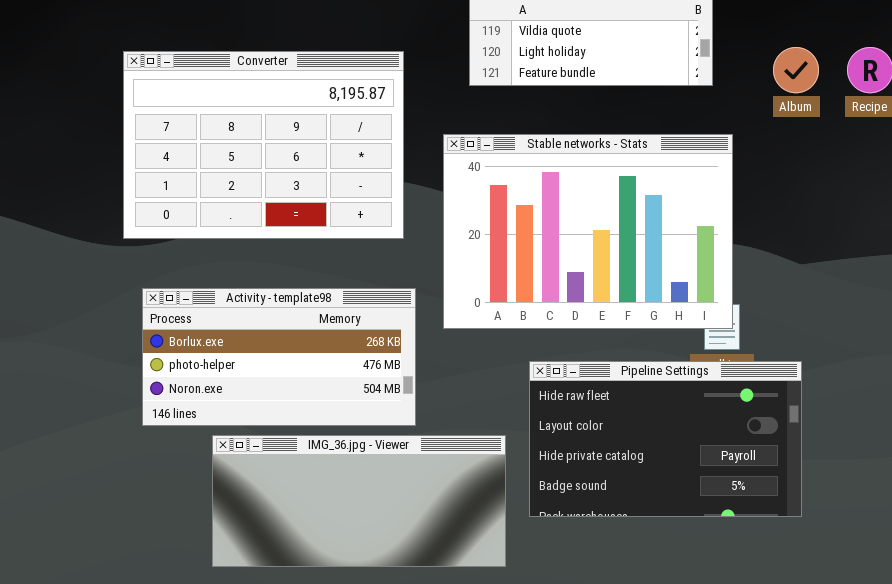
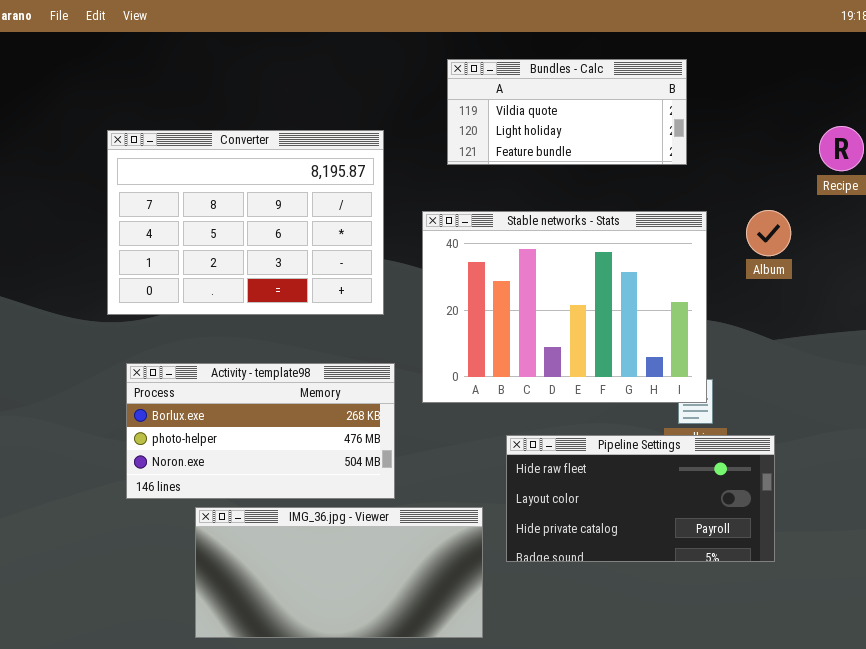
Album: [773,47,819,93] -> [746,210,791,256], moved
Pipeline Settings: [529,361,802,517] -> [506,435,775,562], resized

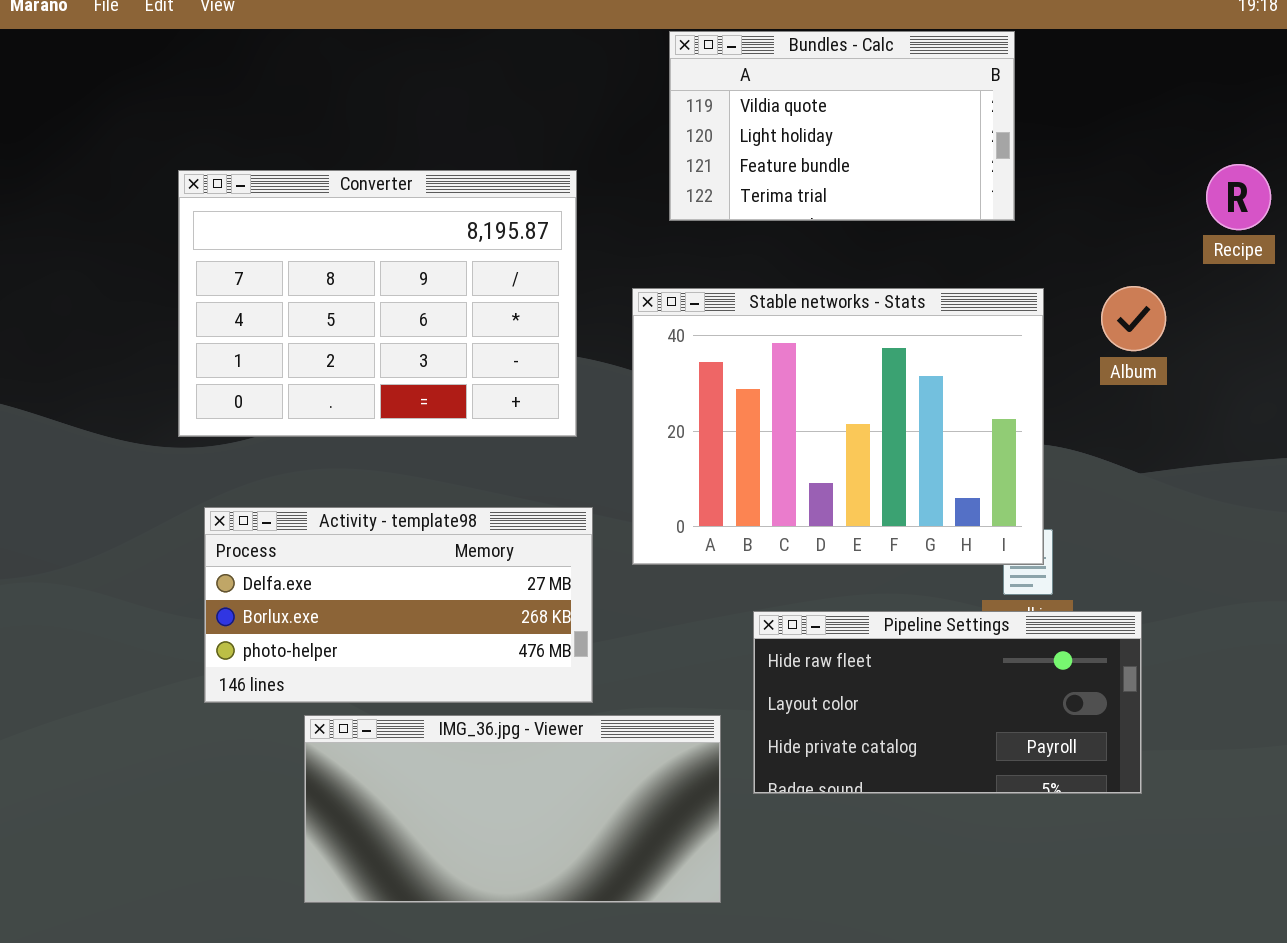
Bundles - Calc: [447,59,687,165] -> [669,31,1015,221], resized
Activity - template98: [126,363,395,499] -> [204,507,593,703], scrolled up 1 row

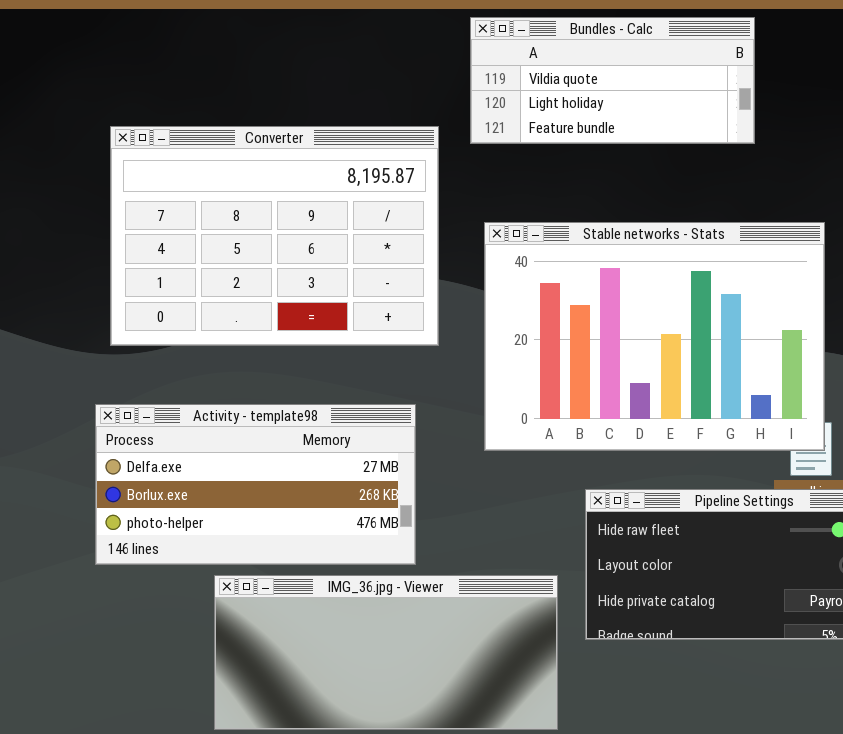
Bundles - Calc: [669,31,1015,221] -> [470,17,755,144], moved, resized
Activity - template98: [204,507,593,703] -> [95,404,416,565], moved

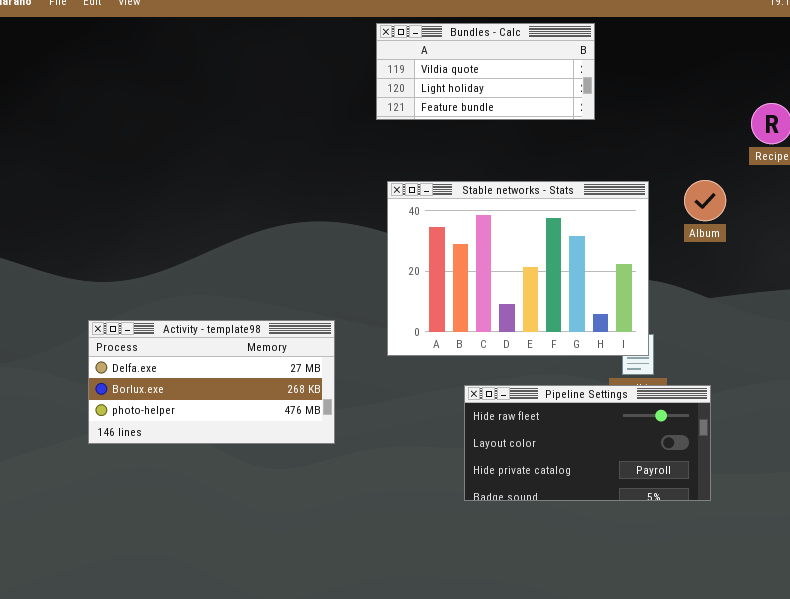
Converter: [110,126,439,346] -> none, closed
IMG_36.jpg - Viewer: [214,575,558,730] -> none, closed

